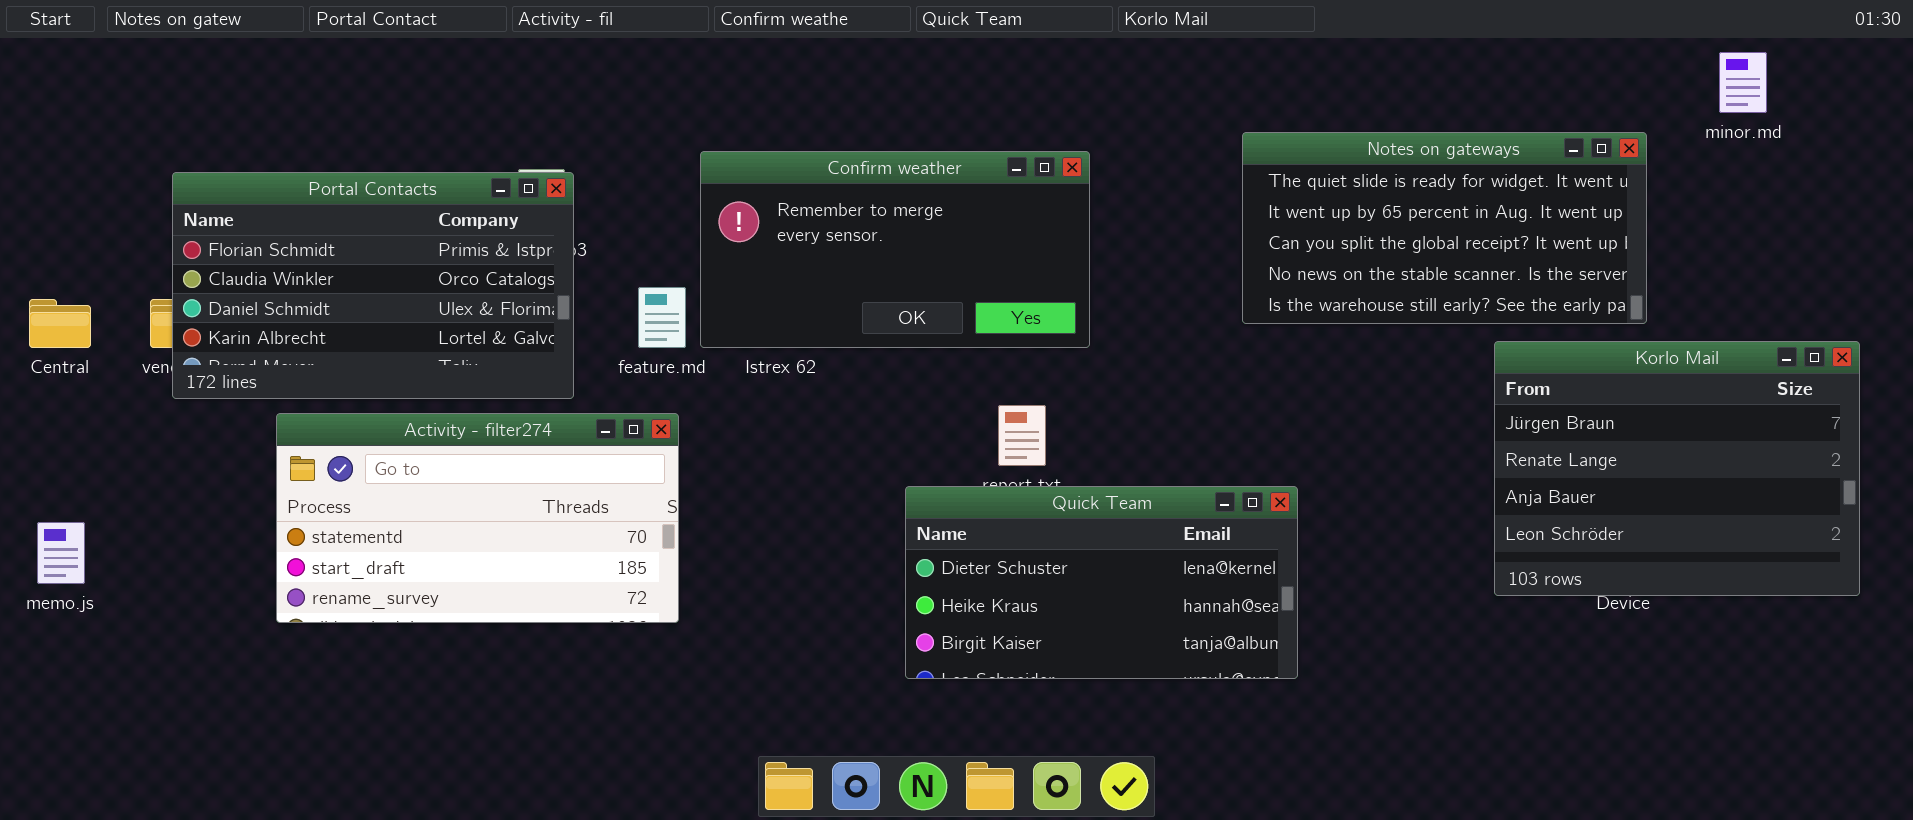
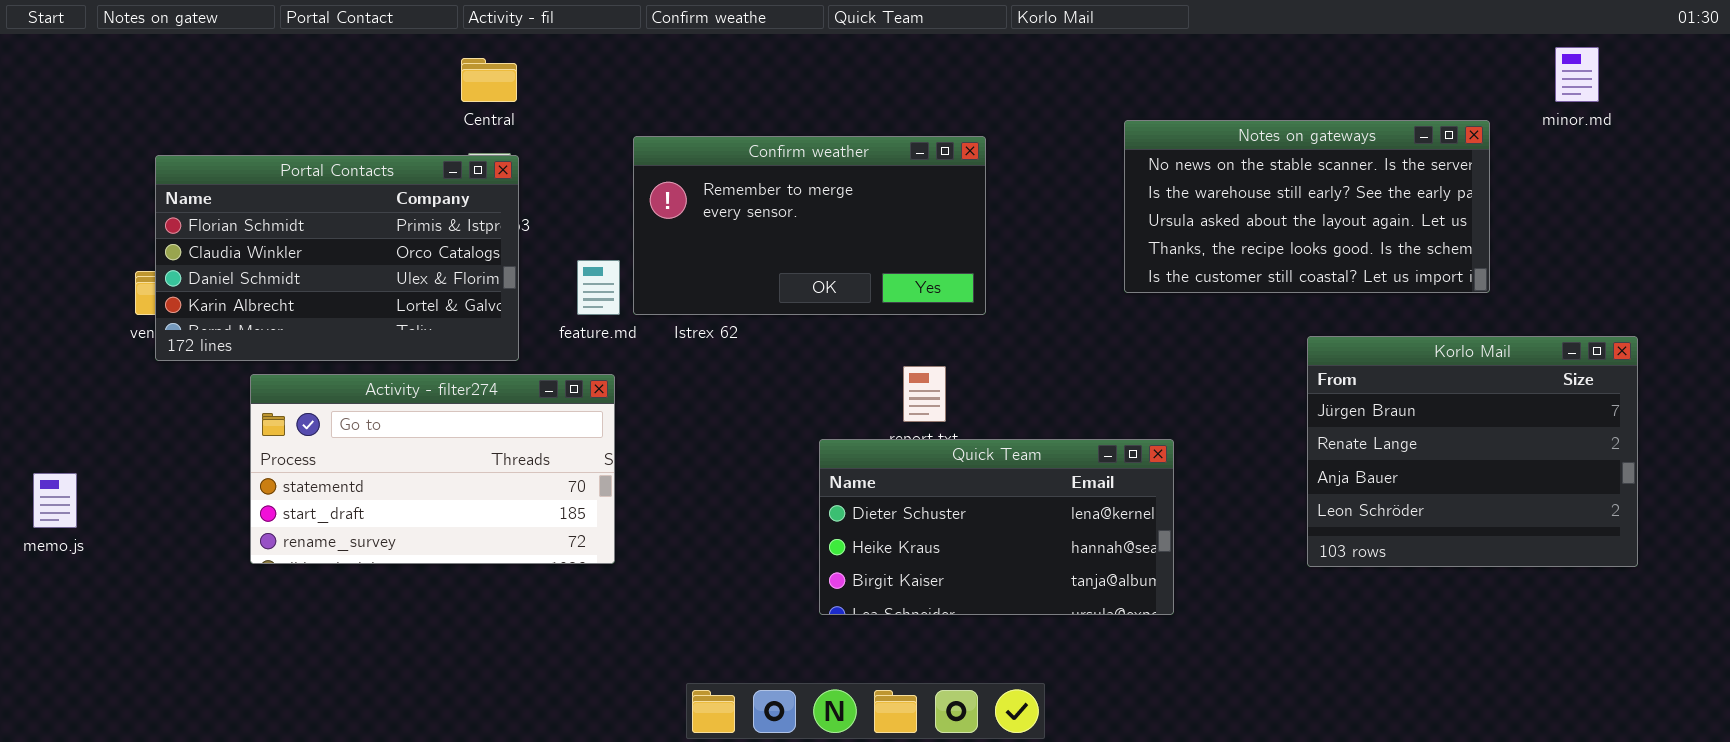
Notes on gateways: [1242,132,1647,324] -> [1124,120,1490,293], scrolled down 3 rows
Central: [29,299,91,348] -> [461,58,517,102], moved
Korlo Mail: [1494,341,1860,596] -> [1307,336,1638,567], moved

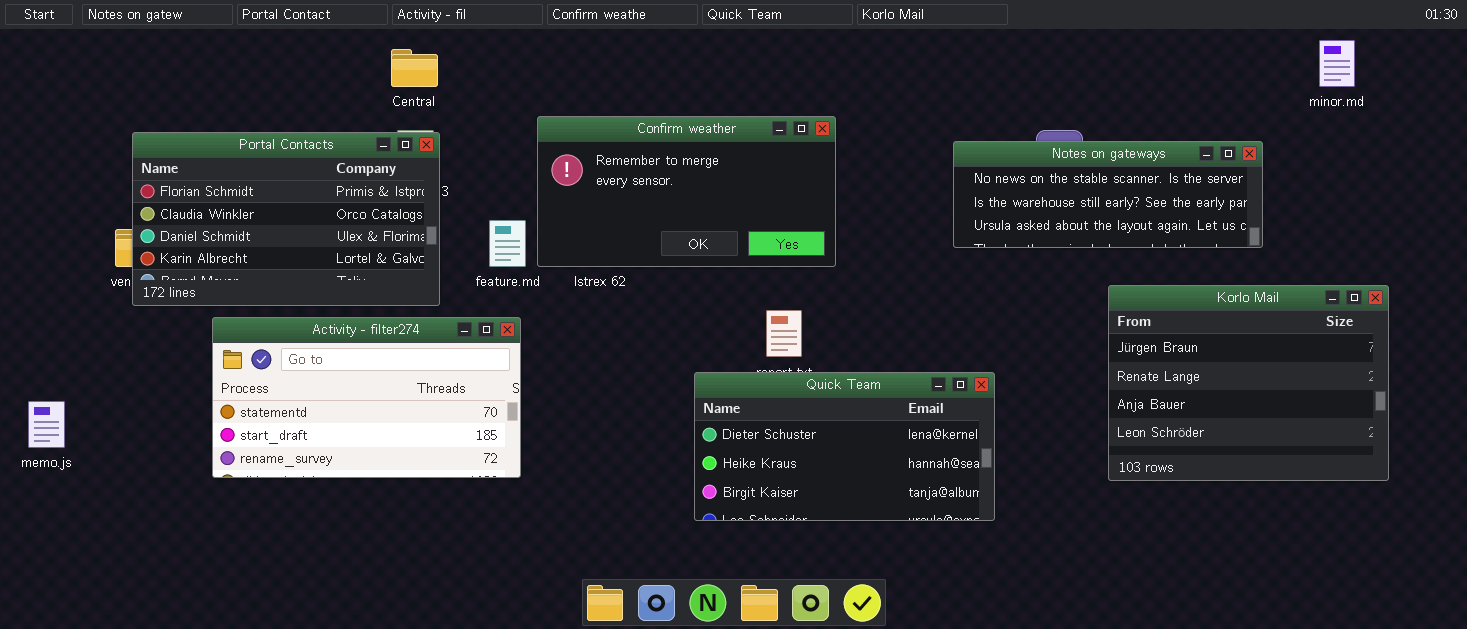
Notes on gateways: [1124,120,1490,293] -> [953,141,1263,248], resized

